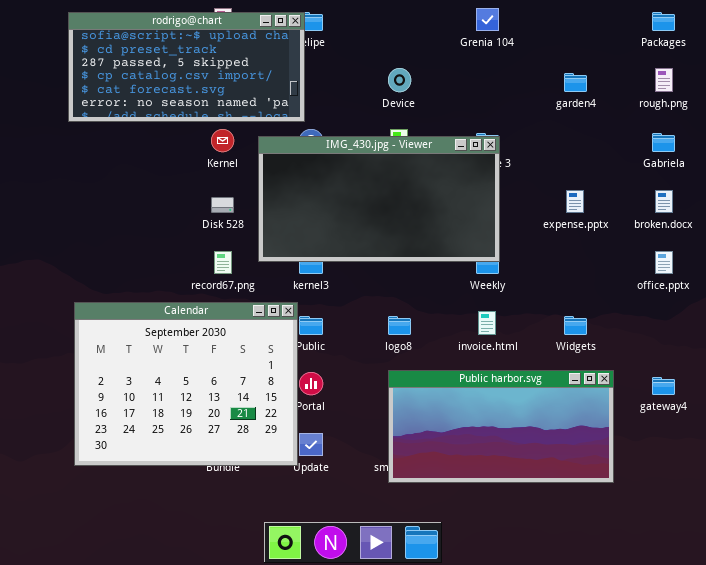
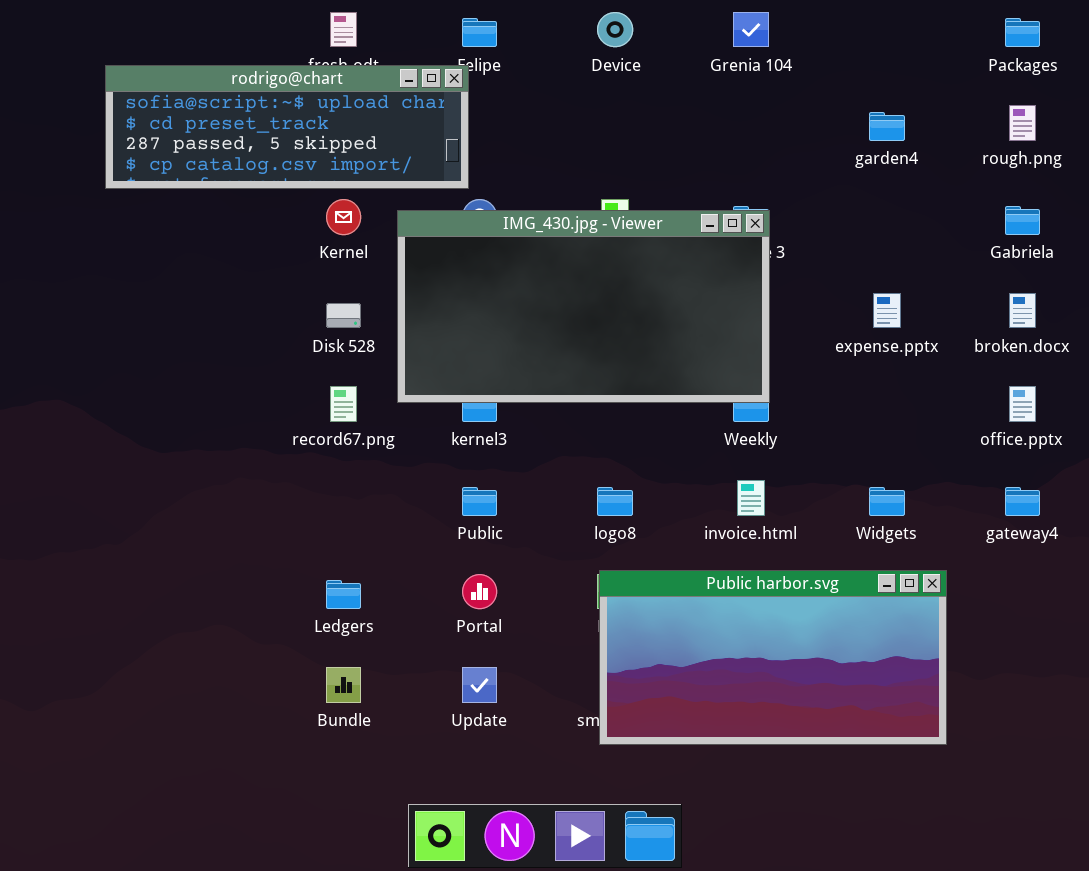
rodrigo@chart: [68,12,305,122] -> [105,65,469,189], resized
Device: [388,68,411,92] -> [597,12,633,47], moved
Calendar: [74,302,298,466] -> none, closed
gateway4: [652,377,675,395] -> [1005,487,1040,516], moved

